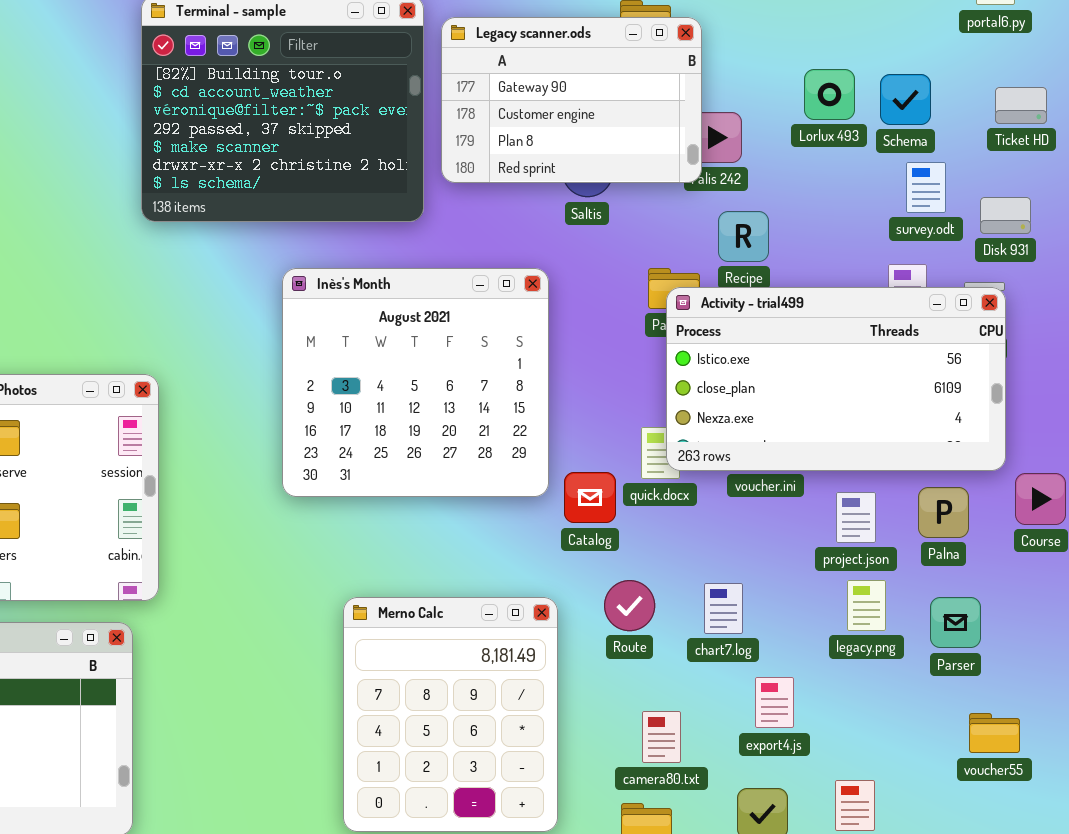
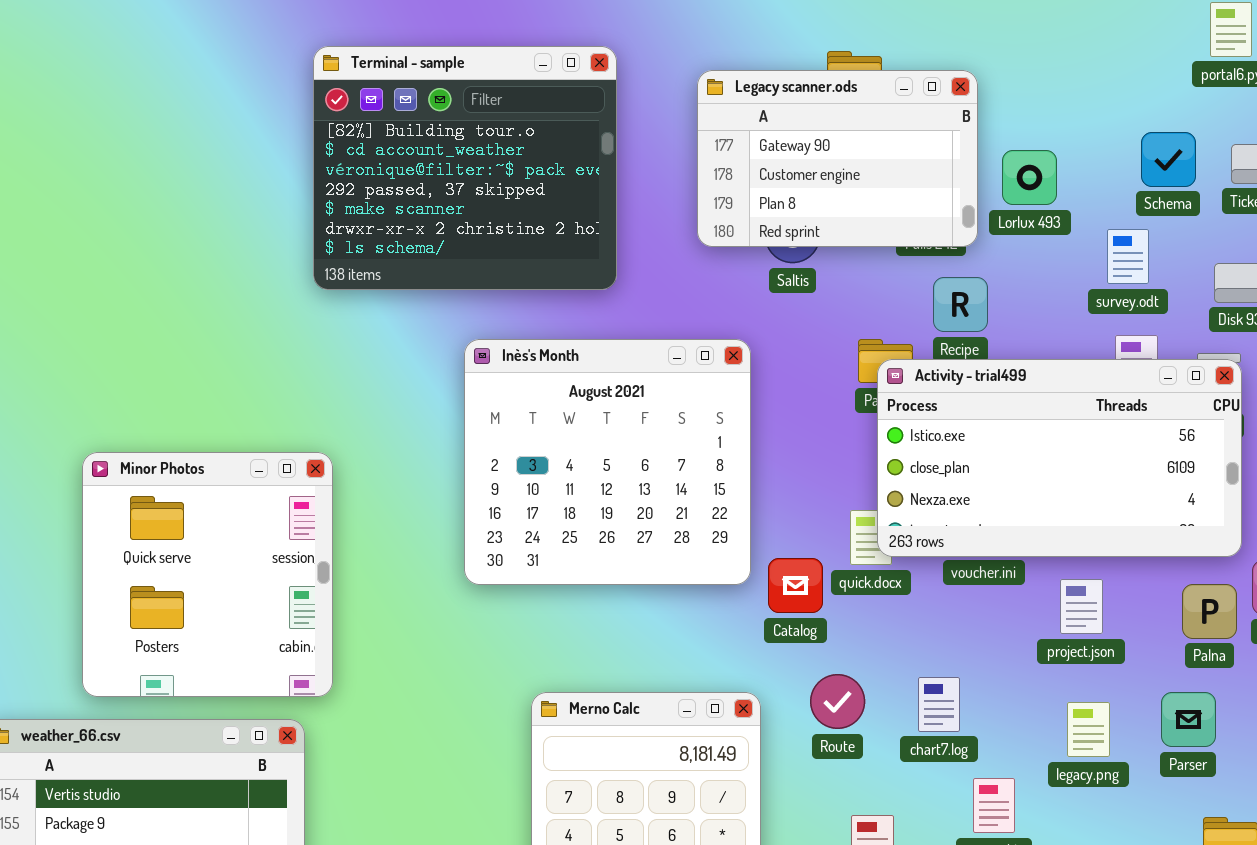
Legacy scanner.ods: [441,17,702,183] -> [697,70,978,247], moved
Lorlux 493: [804,69,855,120] -> [1002,150,1057,205], moved
Schema: [880,74,931,125] -> [1141,132,1196,187], moved
survey.odt: [906,162,946,213] -> [1107,229,1149,284], moved
Palna: [918,487,969,538] -> [1182,584,1237,639], moved
legacy.png: [847,580,886,631] -> [1067,702,1110,757], moved

